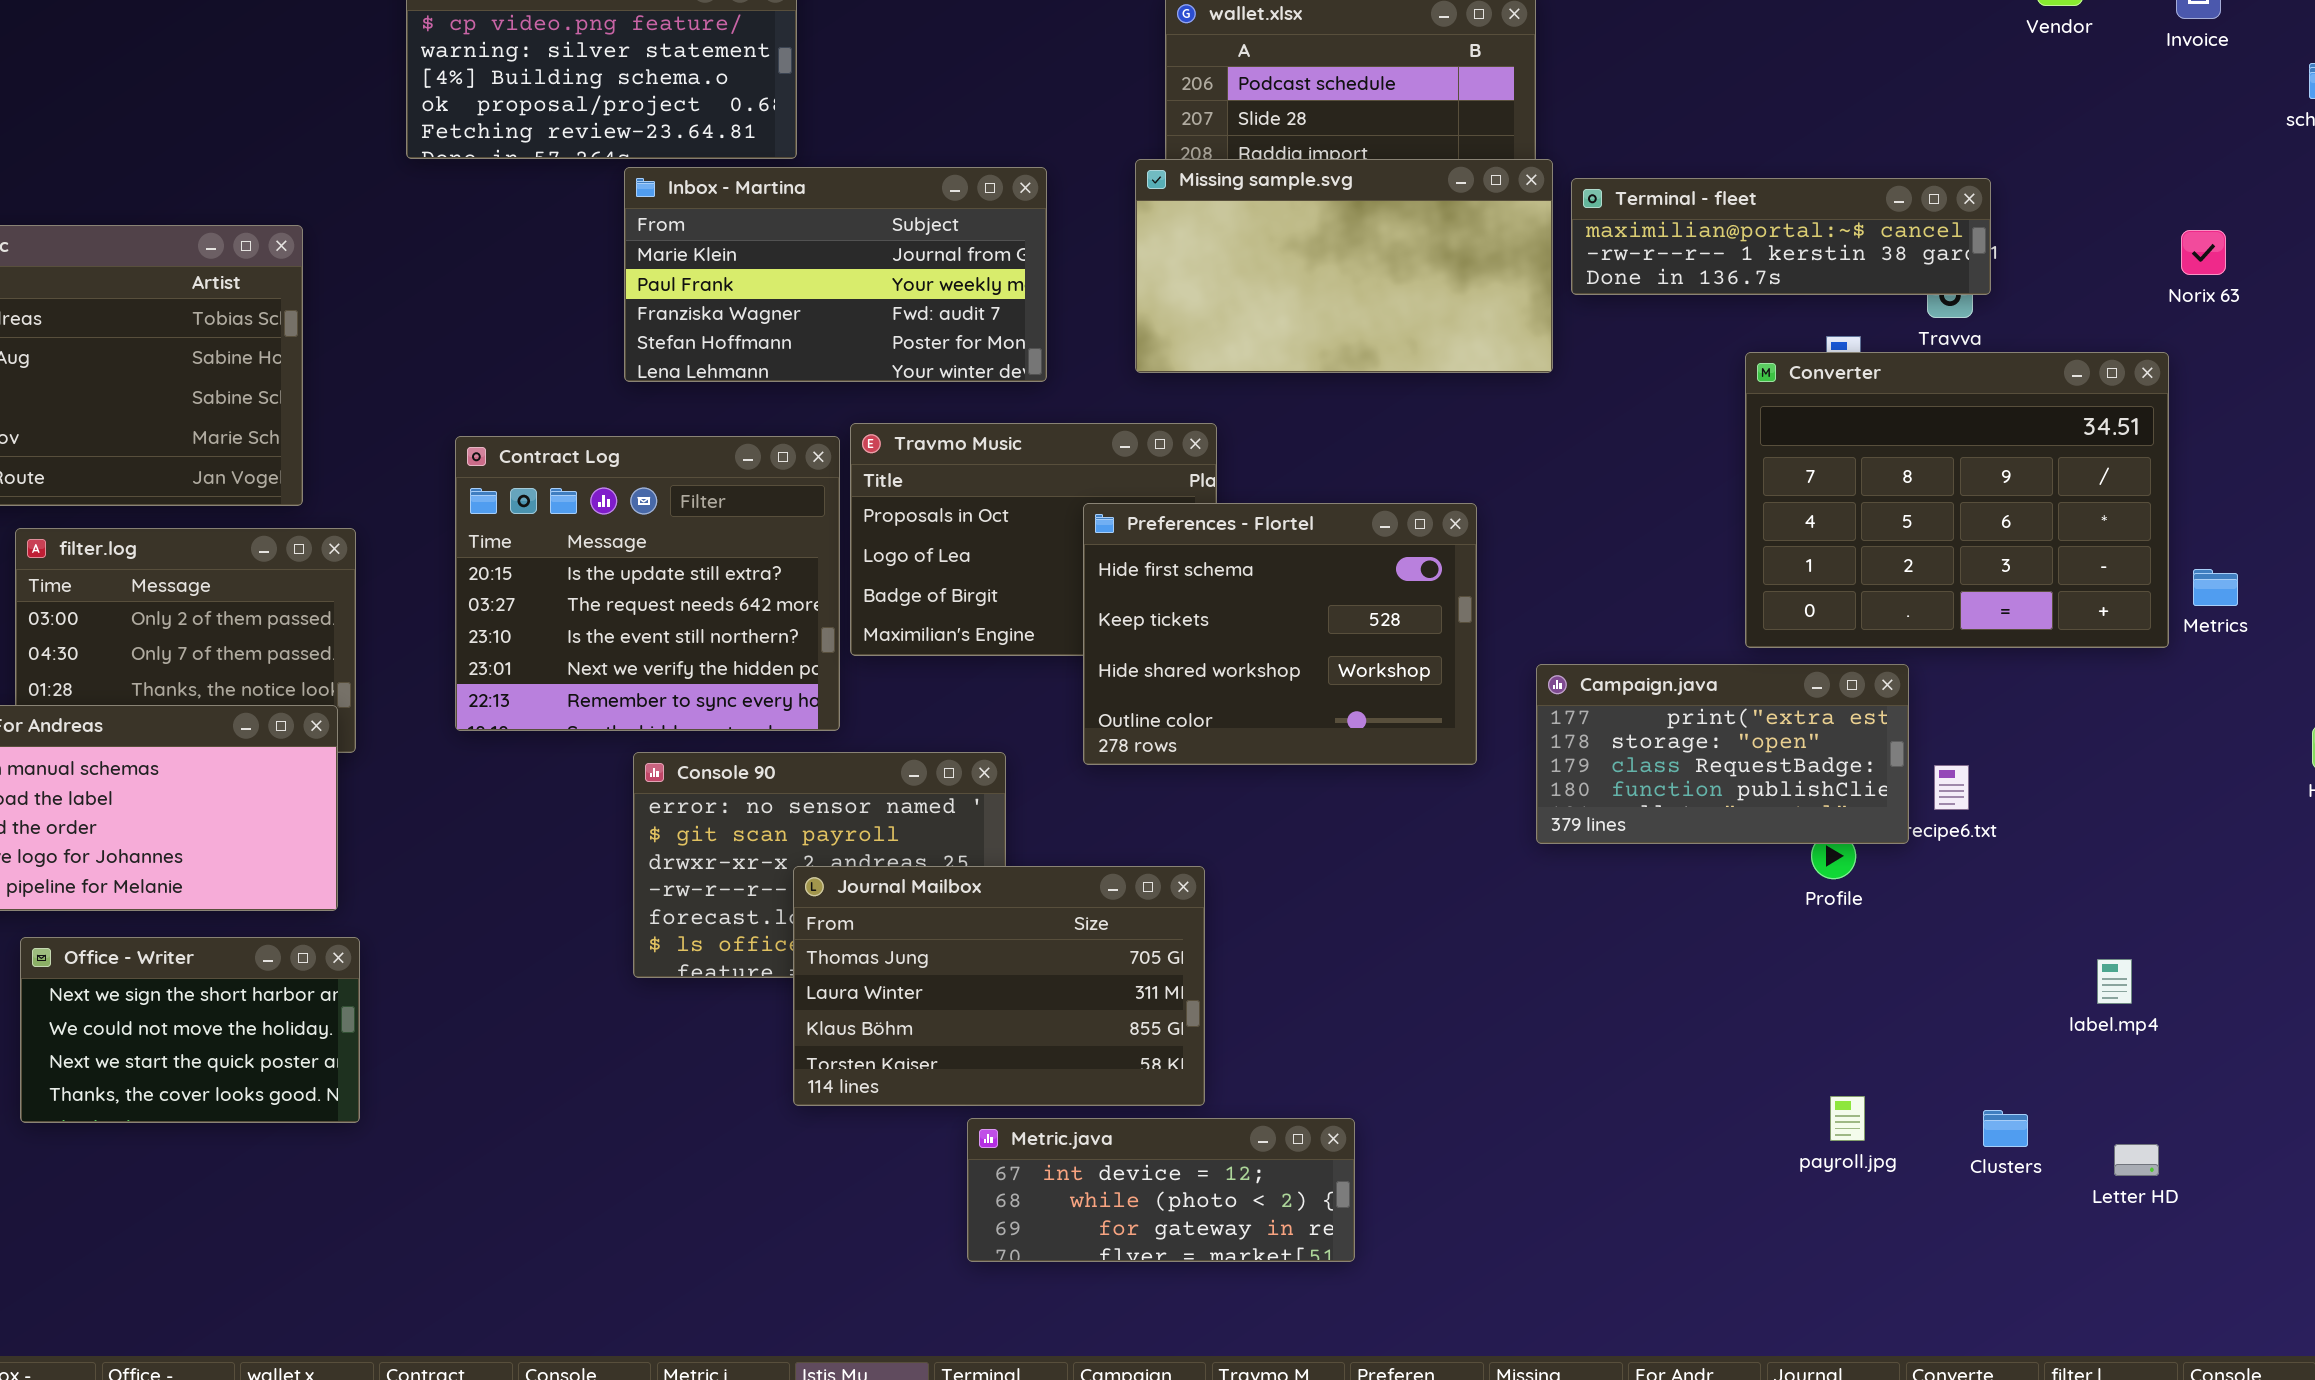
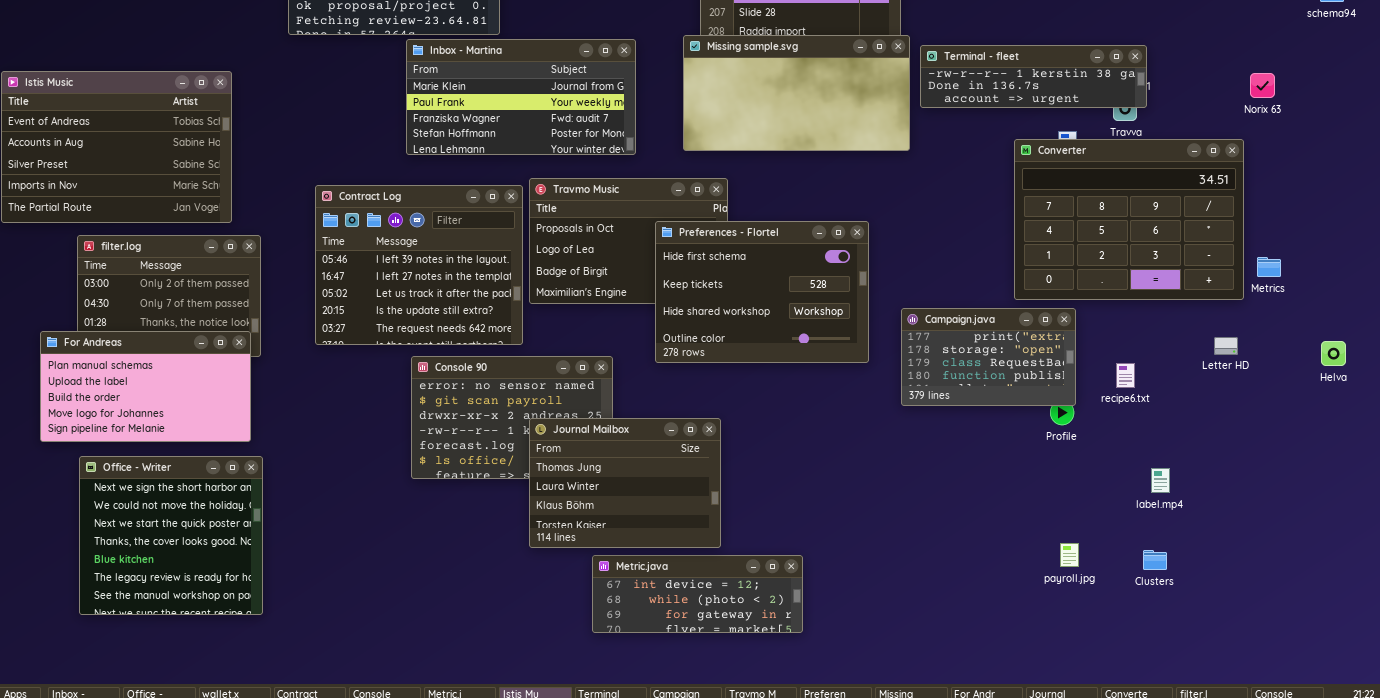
Terminal - fleet: [1571,178,1991,295] -> [920,45,1147,108], scrolled down 1 row
Contract Log: [455,436,840,731] -> [315,185,523,345], scrolled up 3 rows
Campaign.java: [1536,664,1909,844] -> [901,308,1076,406], resized
Journal Mailbox: [793,866,1205,1106] -> [529,418,721,548], resized
Office - Writer: [20,937,360,1123] -> [79,456,263,615], resized
label.mp4: [2097,959,2132,1004] -> [1151,468,1170,493], moved
Letter HD: [2114,1144,2159,1176] -> [1214,337,1238,355], moved

